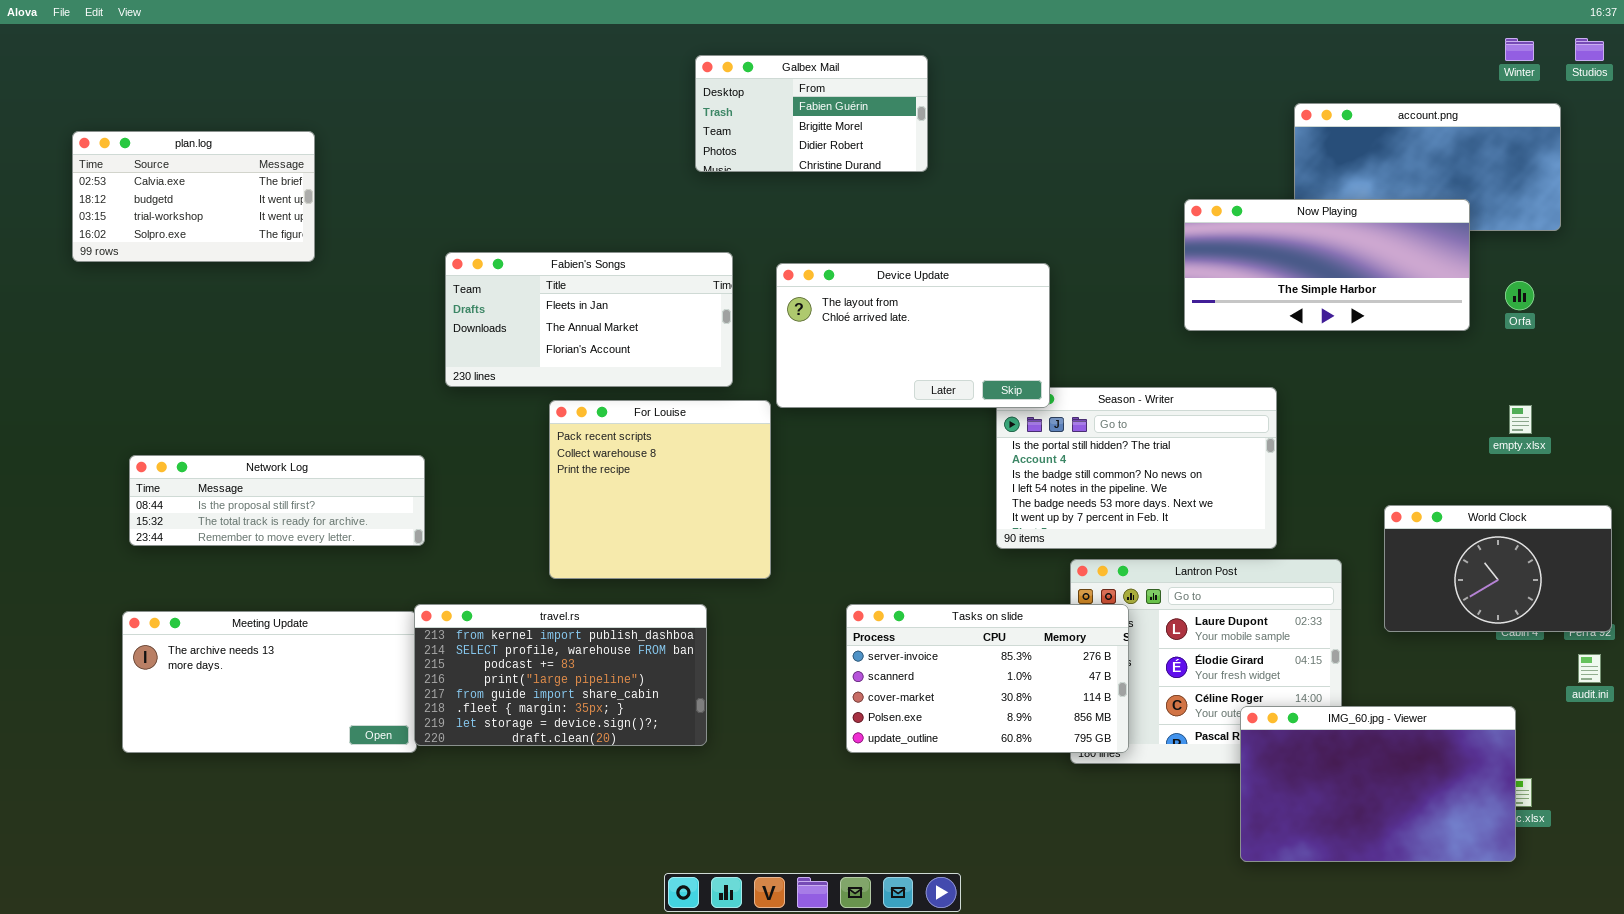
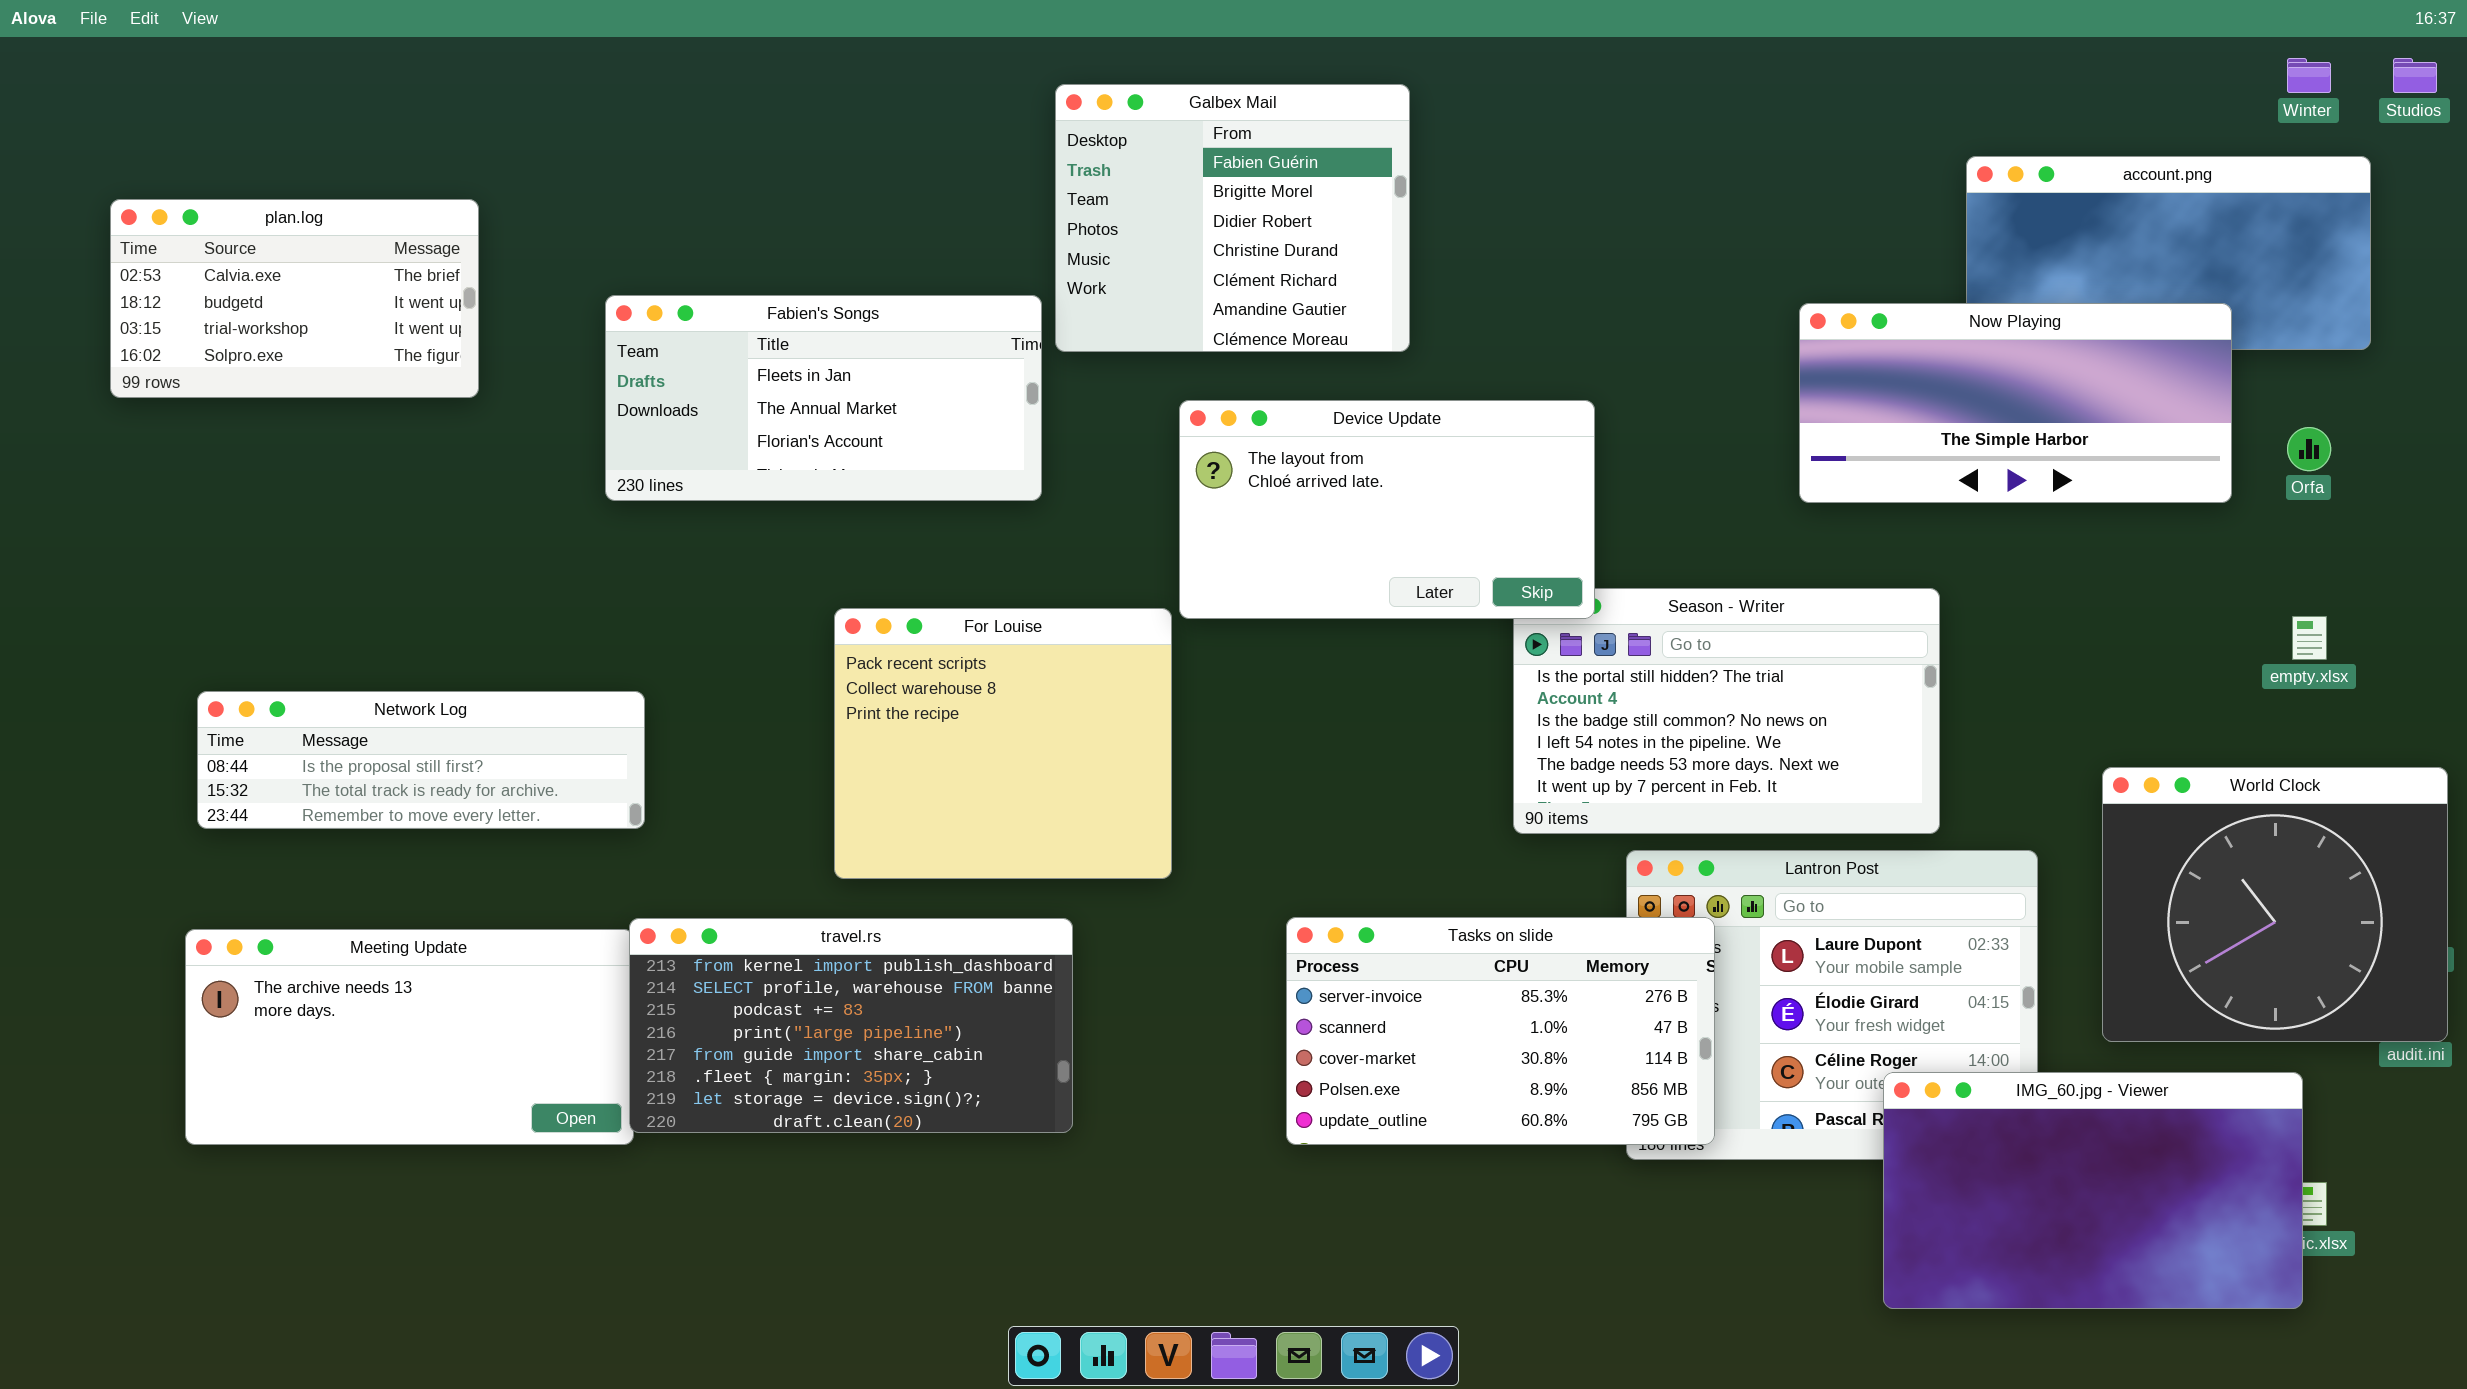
Galbex Mail: [695,55,928,172] -> [1055,84,1410,352], resized
Fabien's Songs: [445,252,733,387] -> [605,295,1042,501], moved
World Clock: [1384,505,1612,632] -> [2102,767,2448,1042], resized

